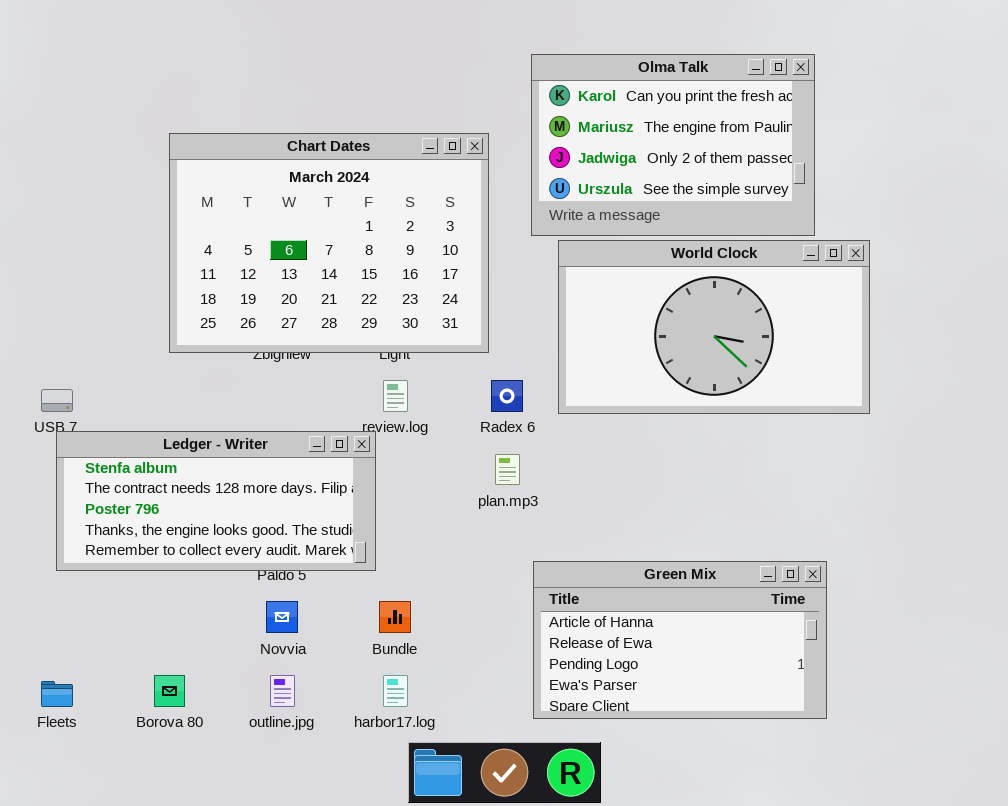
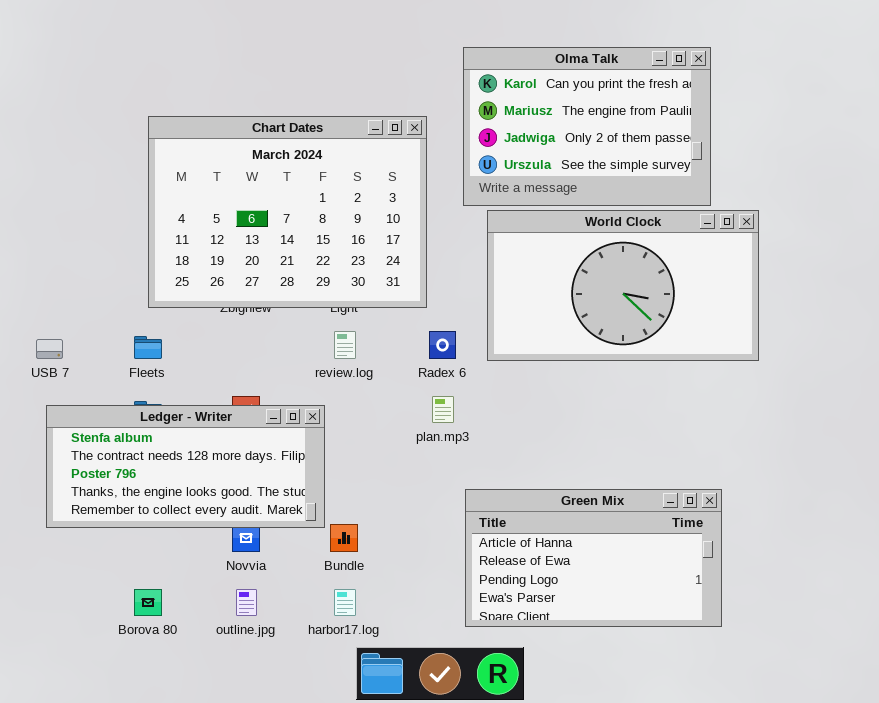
Ledger - Writer: [56,431,376,571] -> [46,405,325,528], moved
Fleets: [41,681,73,707] -> [134,336,162,359], moved

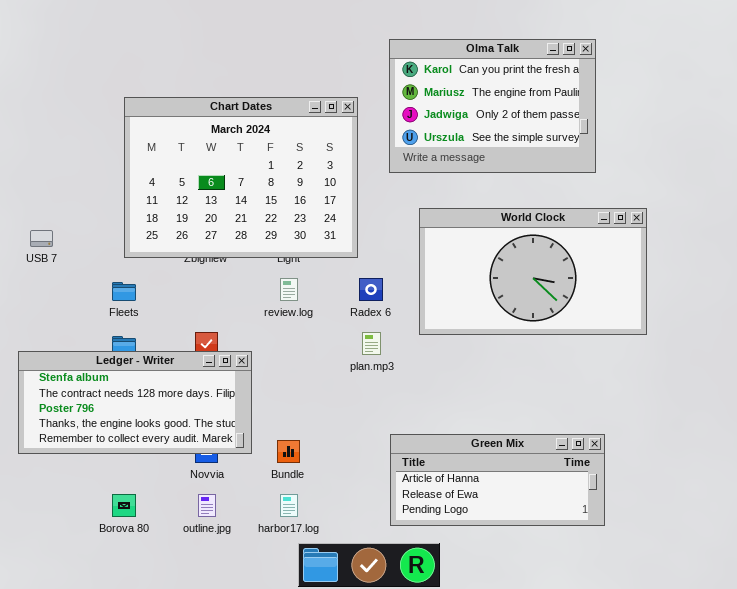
World Clock: [487,210,759,361] -> [419,208,647,335], moved
USB 7: [36,339,63,359] -> [30,230,53,247], moved
Ledger - Writer: [46,405,325,528] -> [18,351,252,454], moved
Green Mix: [465,489,722,627] -> [390,434,605,526], resized

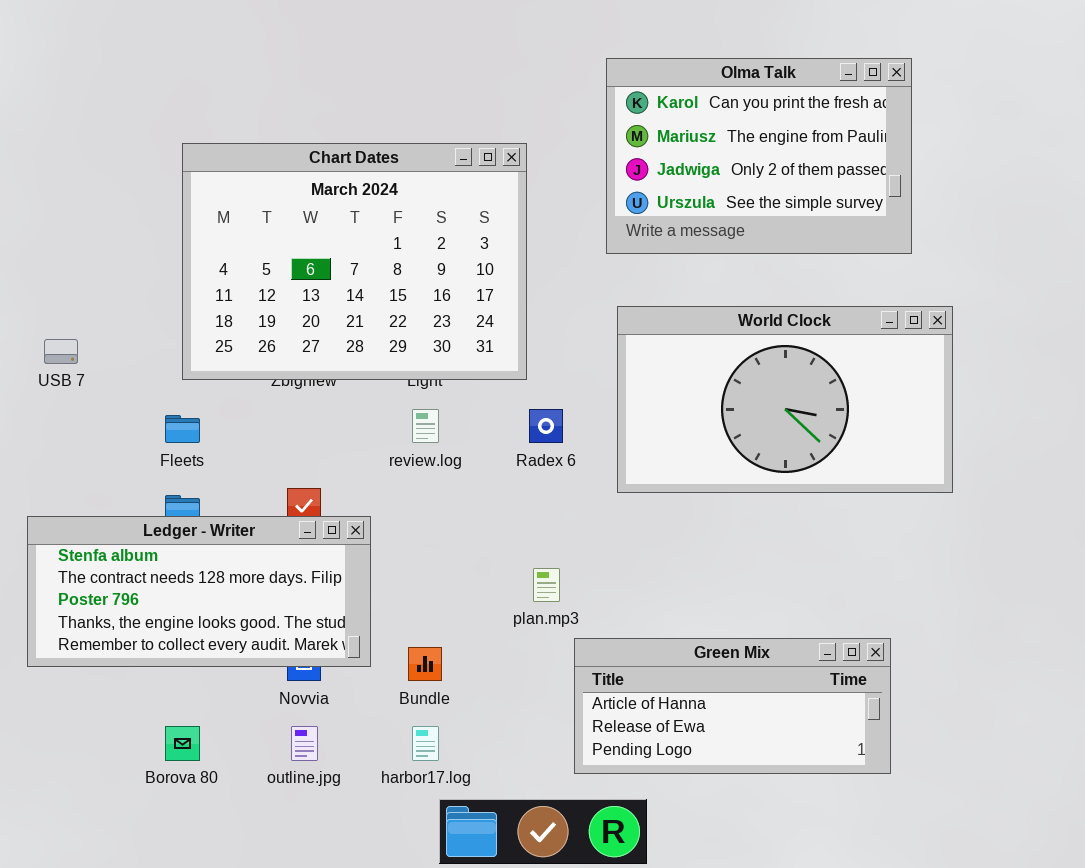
Olma Talk: [389,39,596,173] -> [606,58,912,254], moved
plan.mp3: [362,332,381,355] -> [533,568,560,602], moved

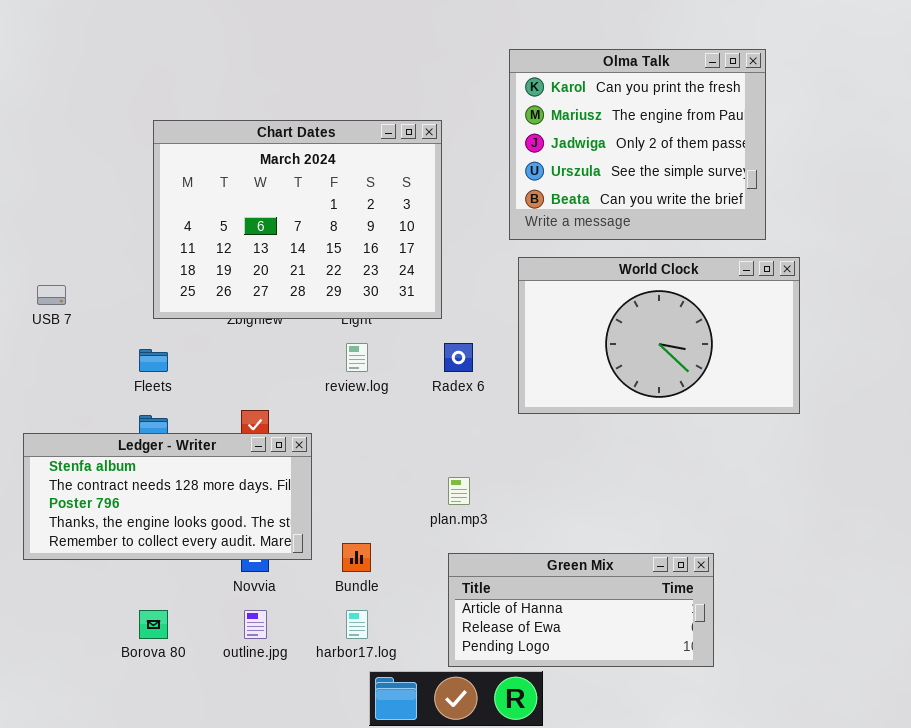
Olma Talk: [606,58,912,254] -> [509,49,766,240], resized
Green Mix: [574,638,891,774] -> [448,553,714,667], moved

